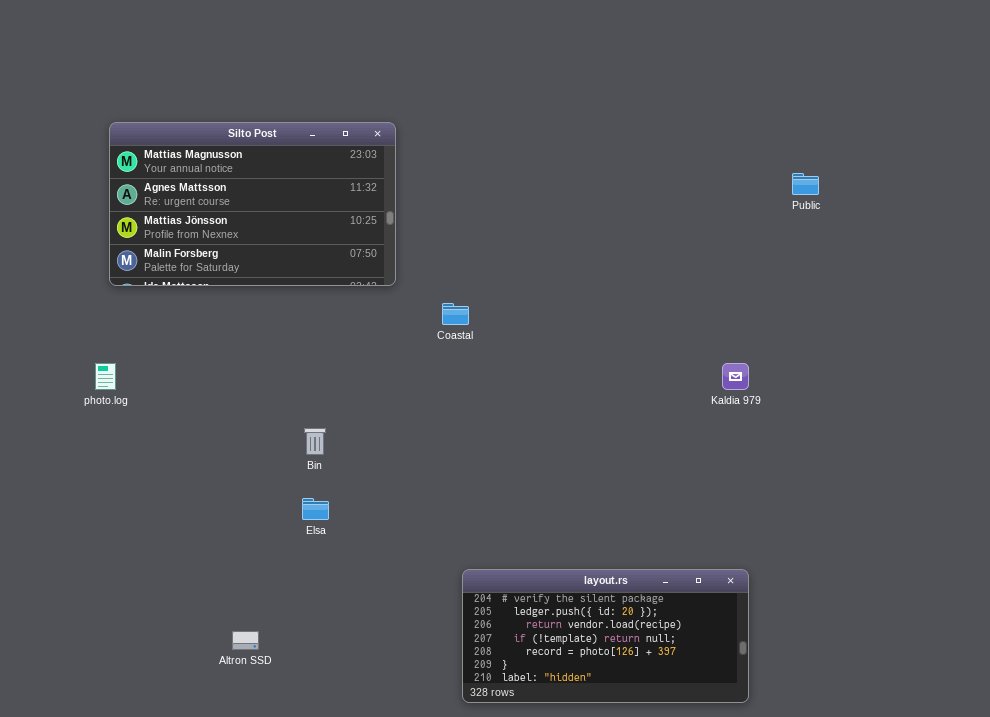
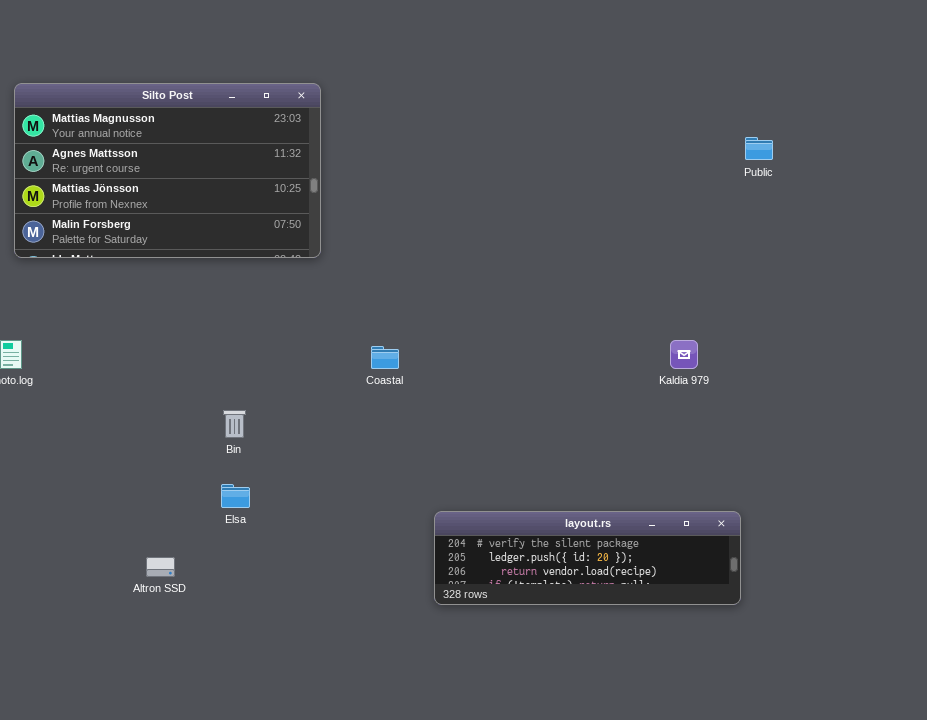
Coastal: [442,303,469,325] -> [371,346,399,369], moved
layout.rs: [462,569,749,703] -> [434,511,741,605], moved, resized
Altron SSD: [232,631,259,650] -> [146,557,175,577], moved

